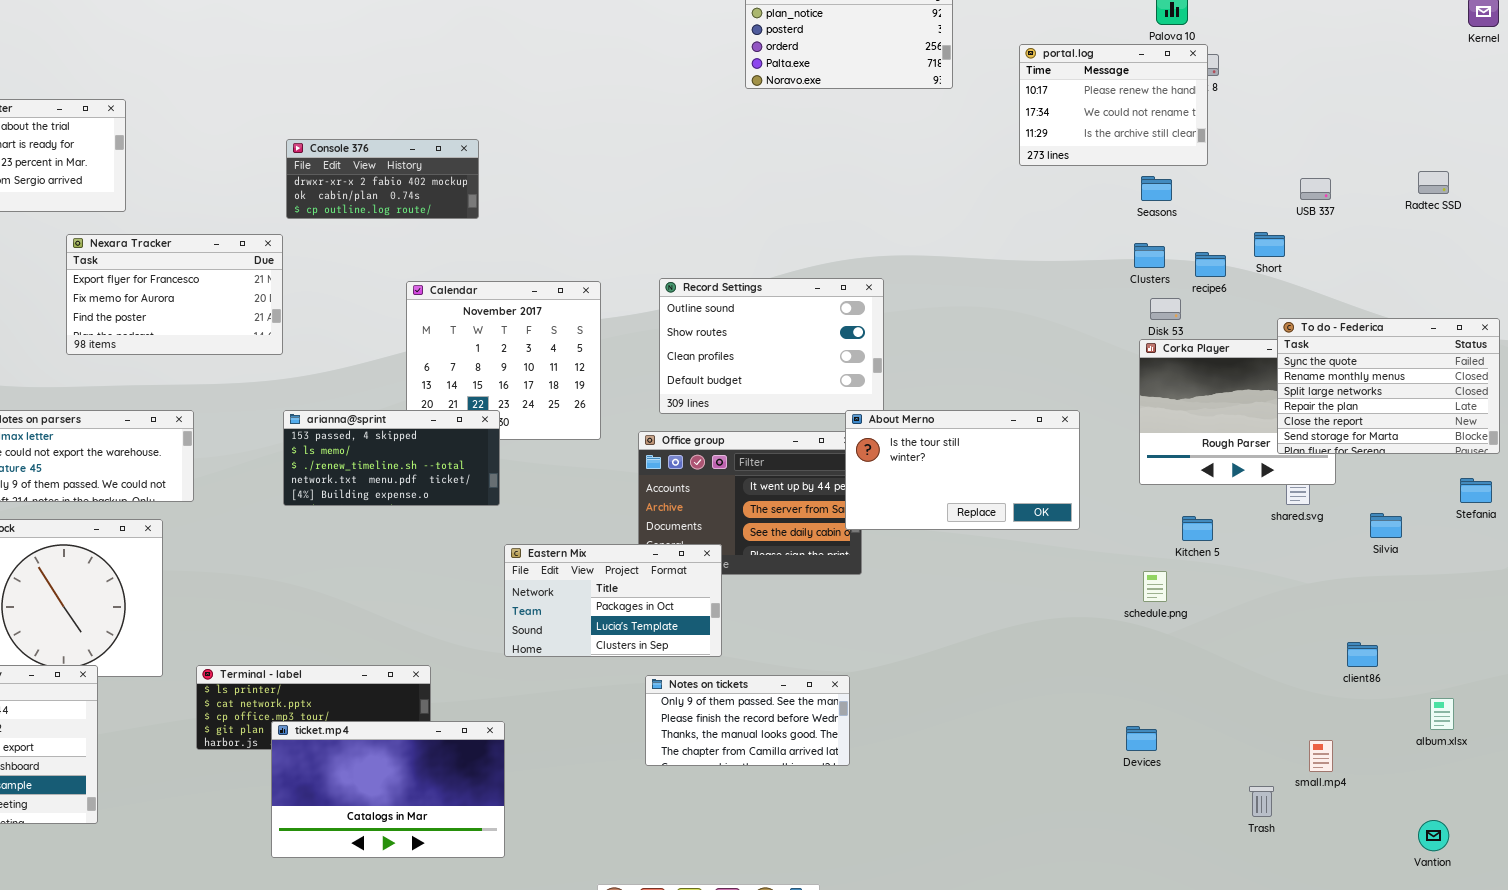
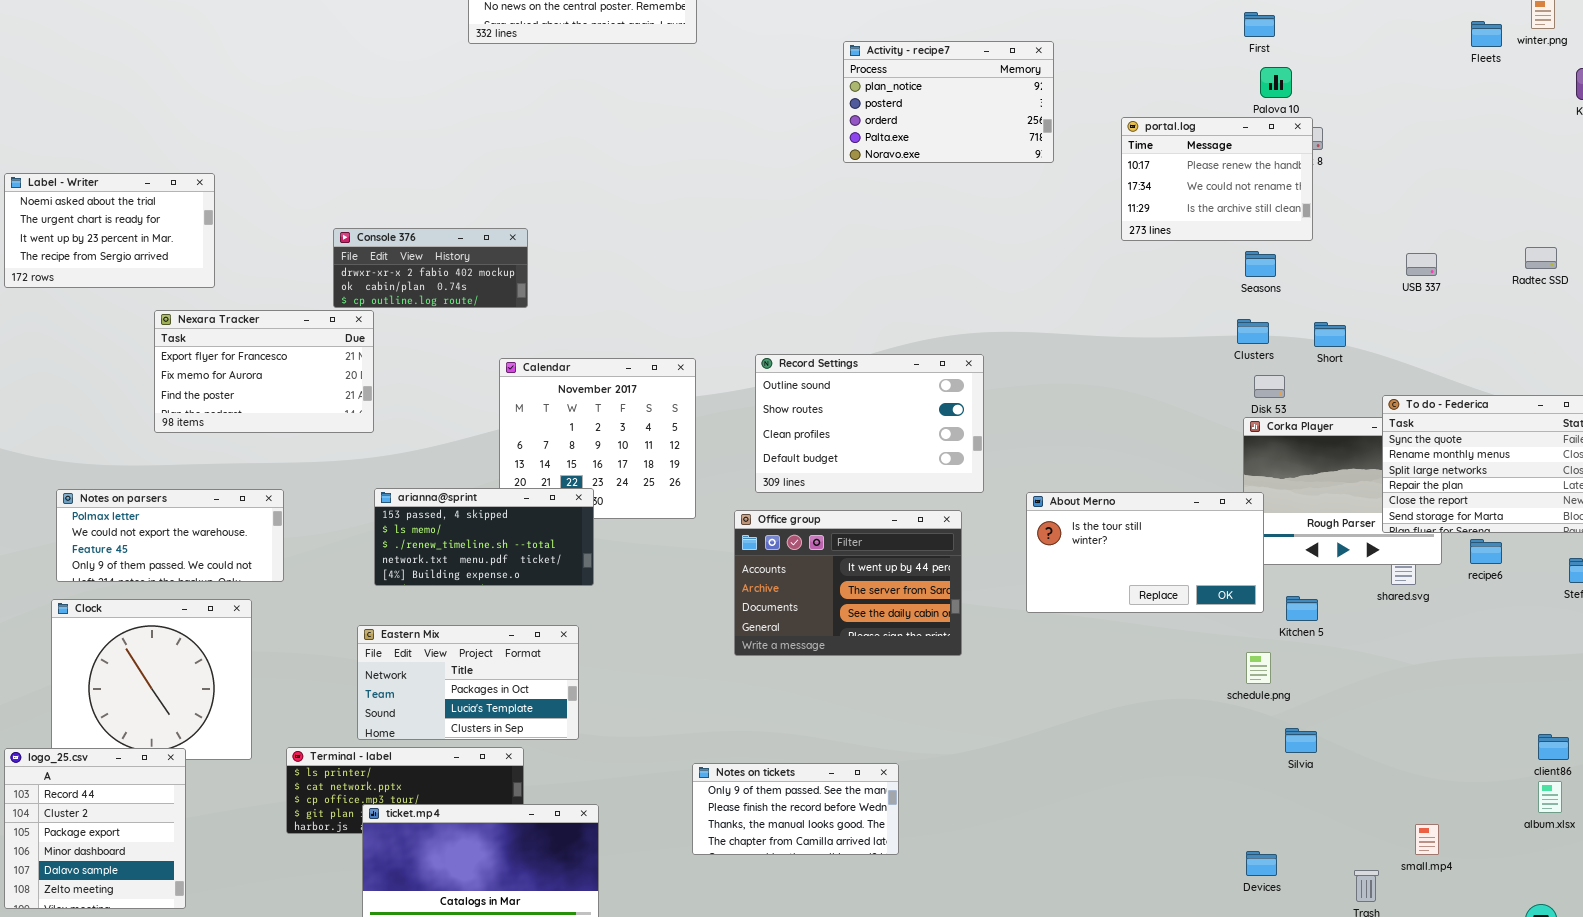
Console 376: [286,139,479,219] -> [333,228,528,308], moved
Short: [1254,232,1285,257] -> [1314,322,1346,347], moved
recipe6: [1195,252,1226,277] -> [1470,539,1502,564], moved
About Merno: [845,410,1080,530] -> [1026,492,1264,613], moved
Silvia: [1370,513,1402,538] -> [1285,728,1317,753], moved
Eastern Mix: [504,544,722,657] -> [357,625,579,740], moved
client86: [1347,642,1378,667] -> [1538,734,1569,760], moved
Notes on tickets: [645,675,850,766] -> [692,763,899,855], moved
Devices: [1126,726,1157,751] -> [1246,851,1277,876], moved

